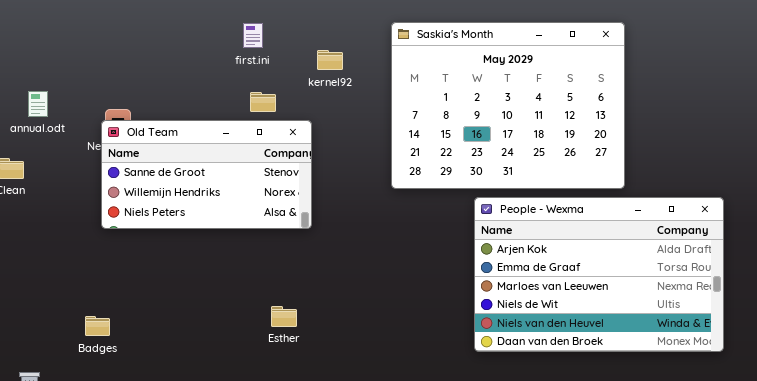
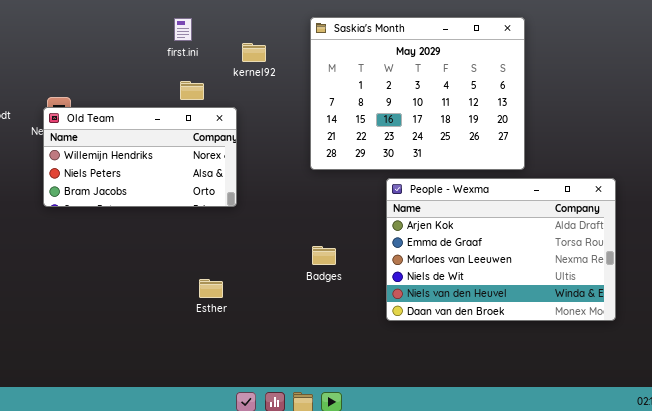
Old Team: [101,120,312,229] -> [43,107,237,207], scrolled down 1 row
Badges: [85,316,110,336] -> [312,246,336,265], moved

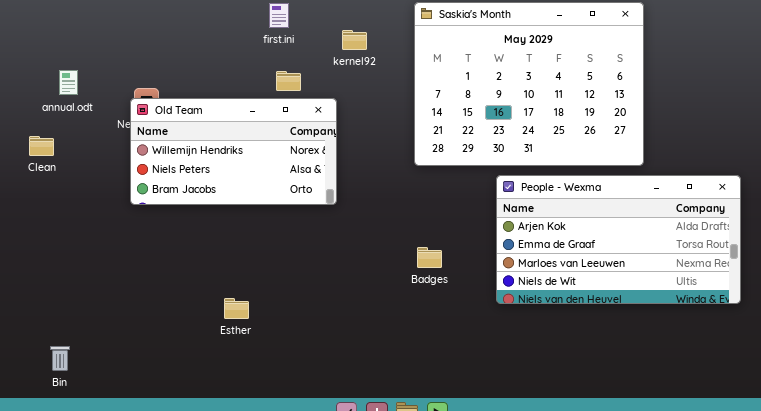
People - Wexma: [386,178,616,321] -> [496,175,741,304], resized
Esther: [199,279,223,298] -> [224,298,249,319], moved

